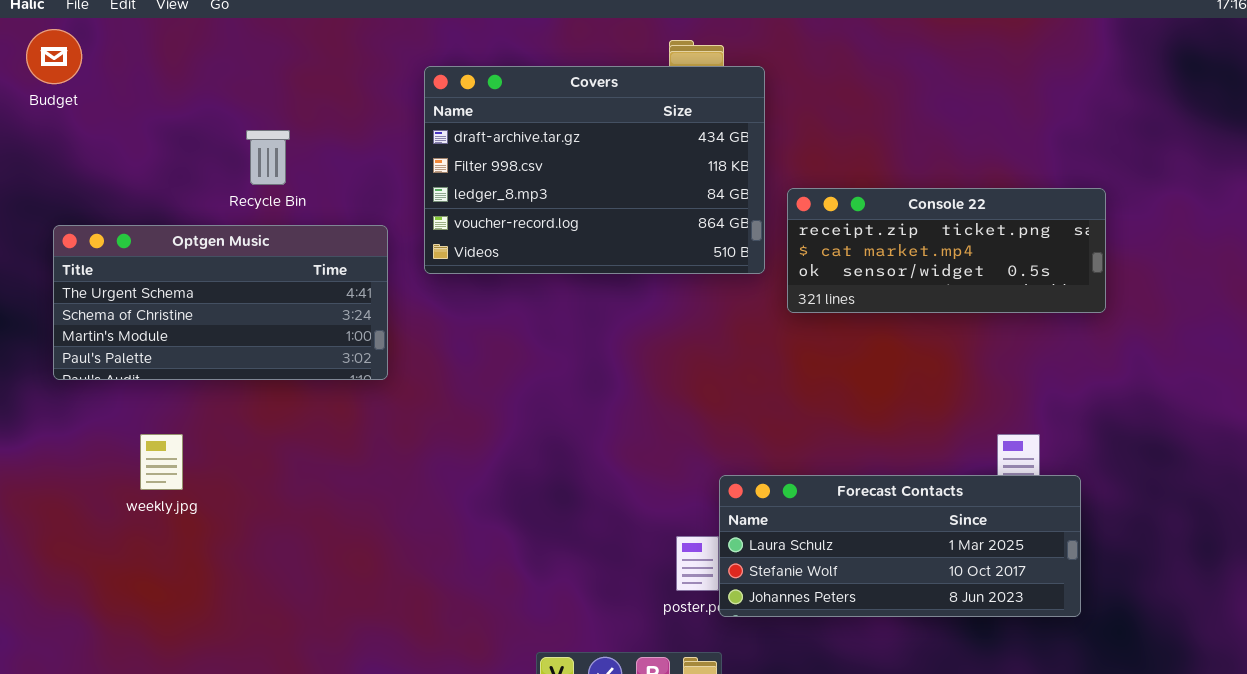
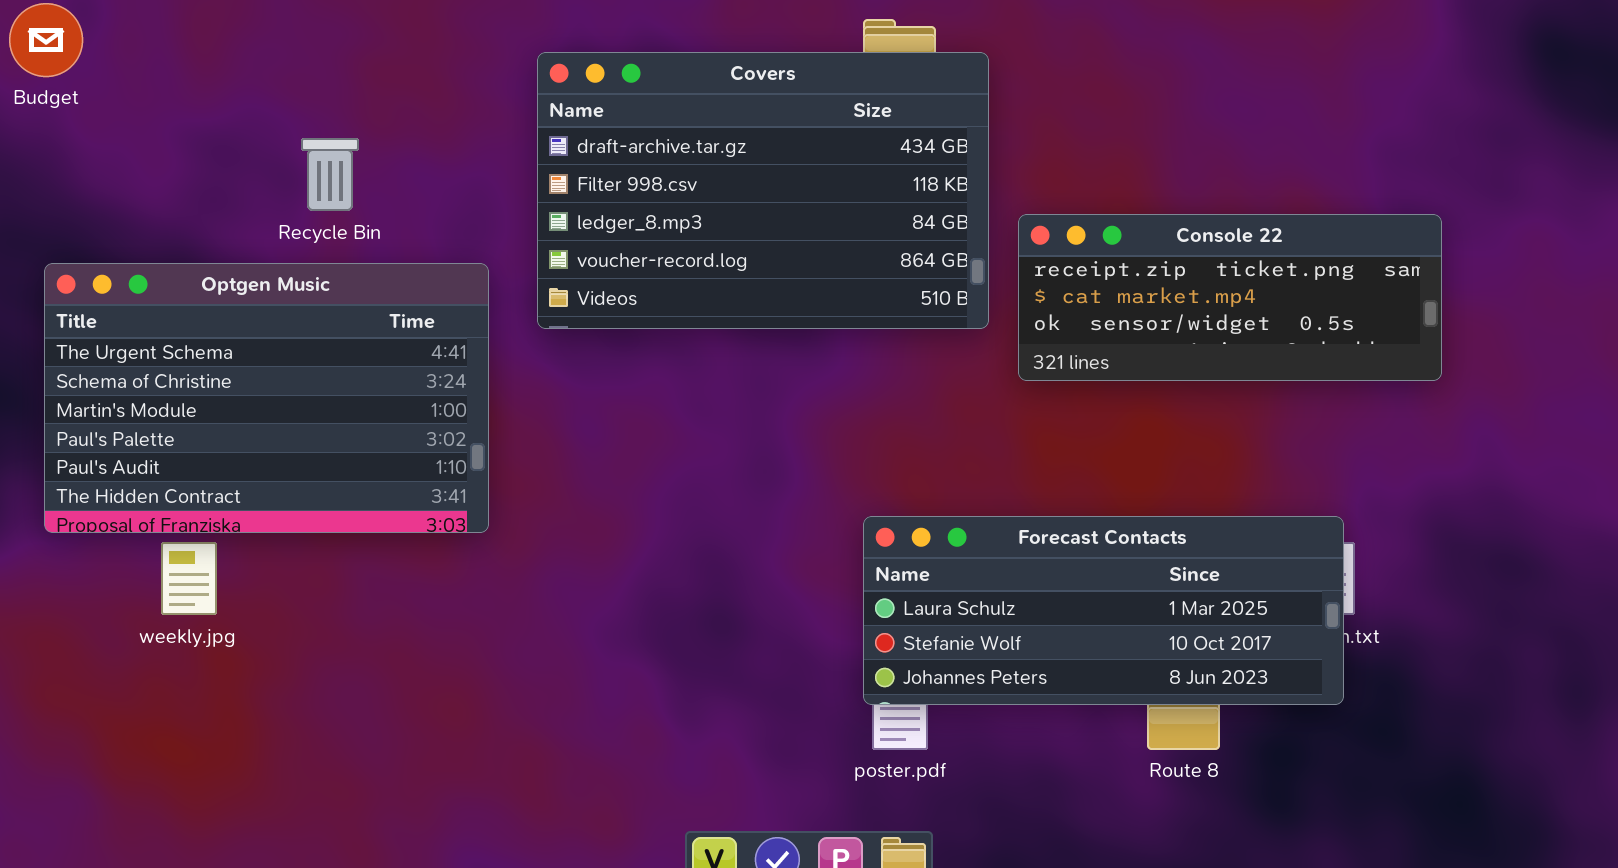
Optgen Music: [53,225,388,380] -> [44,263,489,533], resized
Forecast Contacts: [719,475,1081,617] -> [863,516,1344,705], moved

